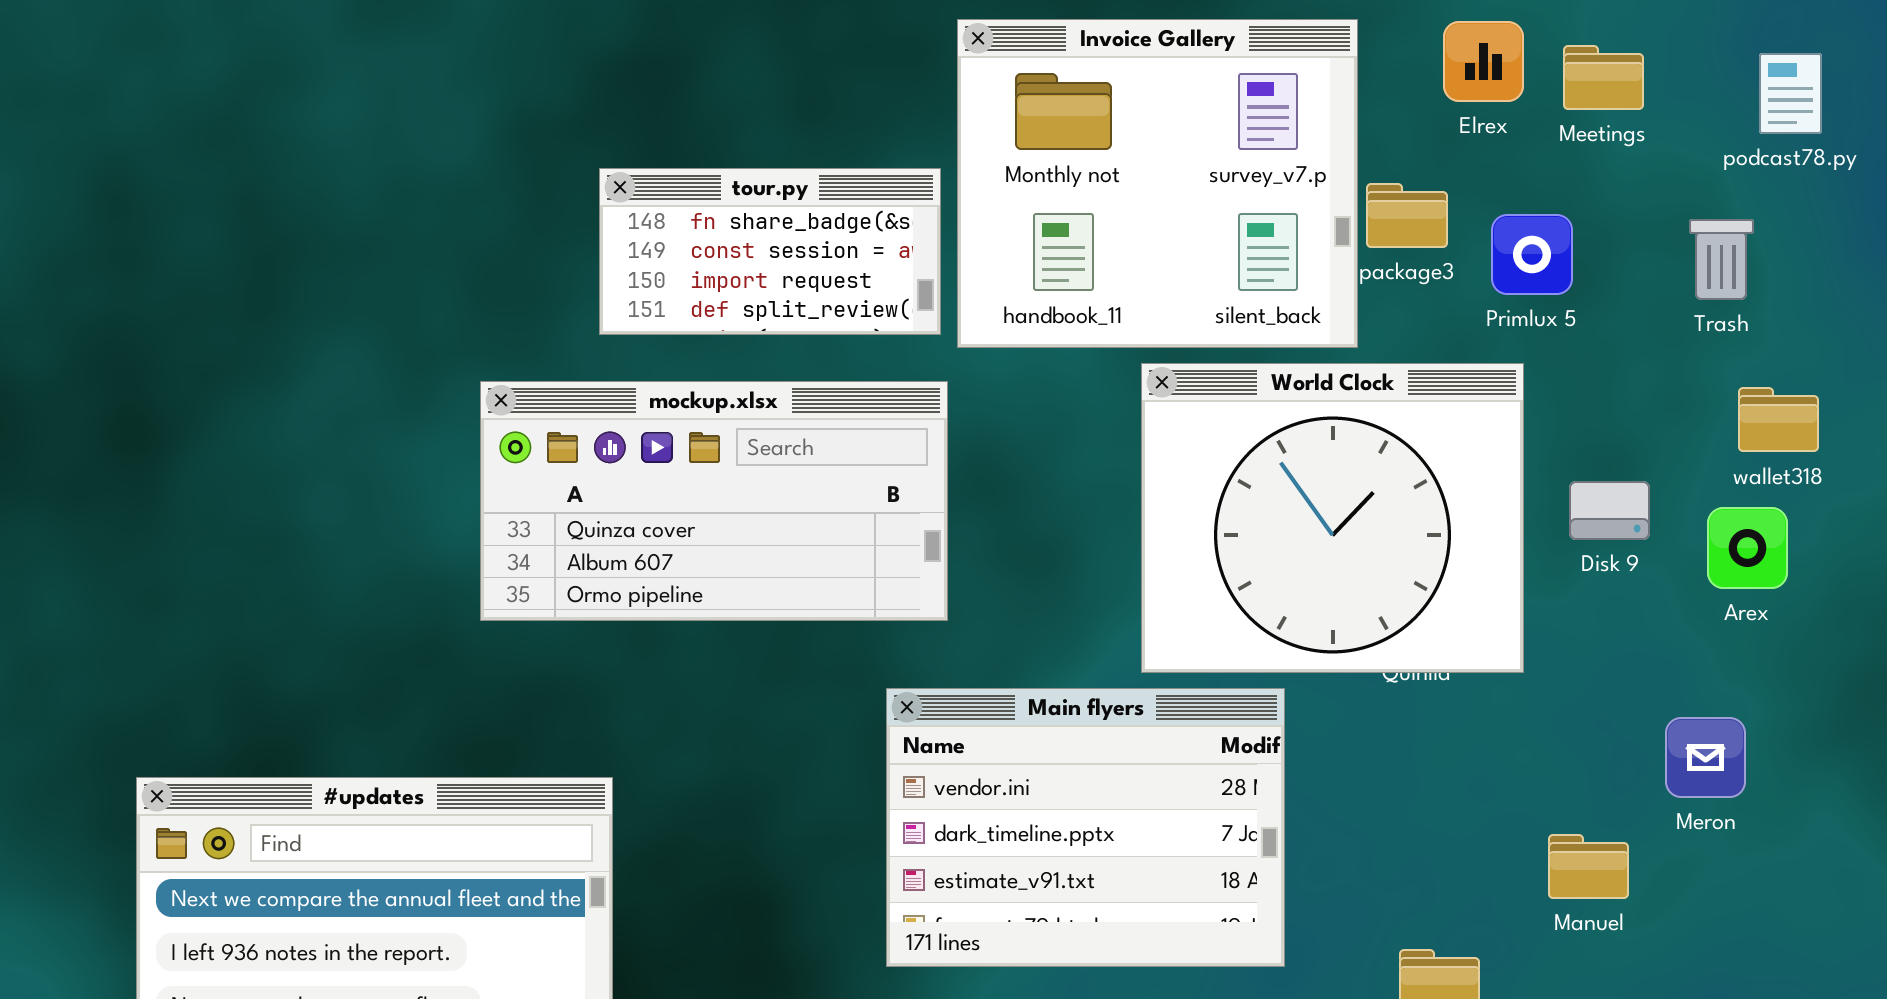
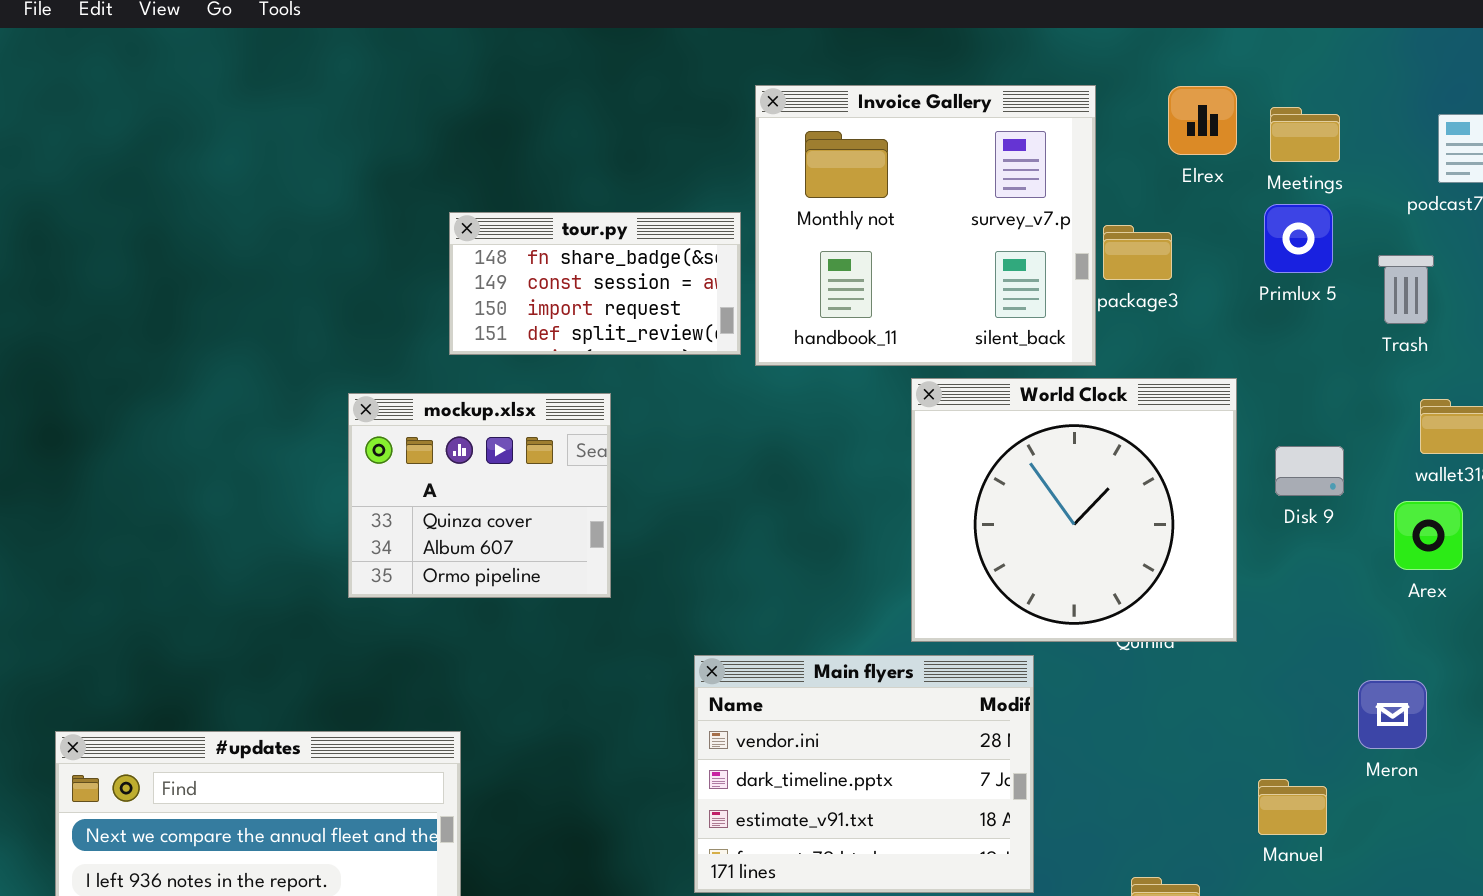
Primlux 5: [1491,214,1573,295] -> [1264,204,1333,273], moved
mockup.xlsx: [480,381,948,621] -> [348,393,611,598], resized
Disk 9: [1569,481,1650,540] -> [1275,446,1344,496], moved

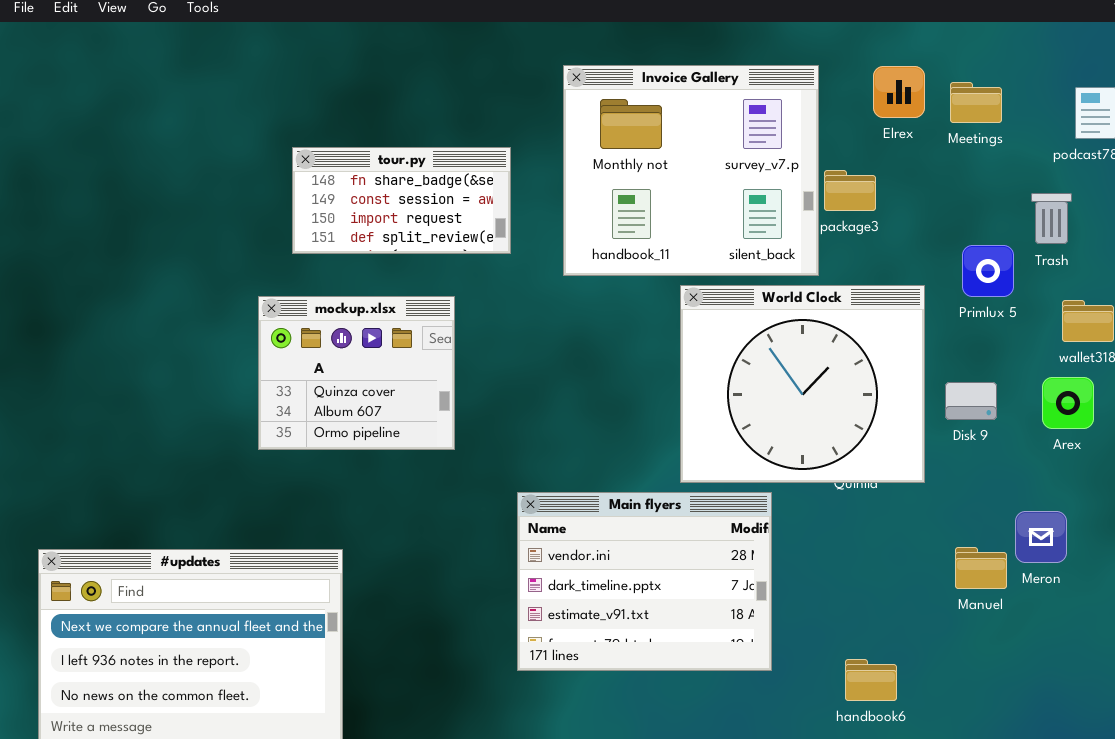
Primlux 5: [1264,204,1333,273] -> [962,245,1014,297], moved
tour.py: [449,212,741,355] -> [292,147,511,254], moved
Disk 9: [1275,446,1344,496] -> [945,382,997,420], moved
Manuel: [1258,779,1327,835] -> [955,547,1007,589], moved

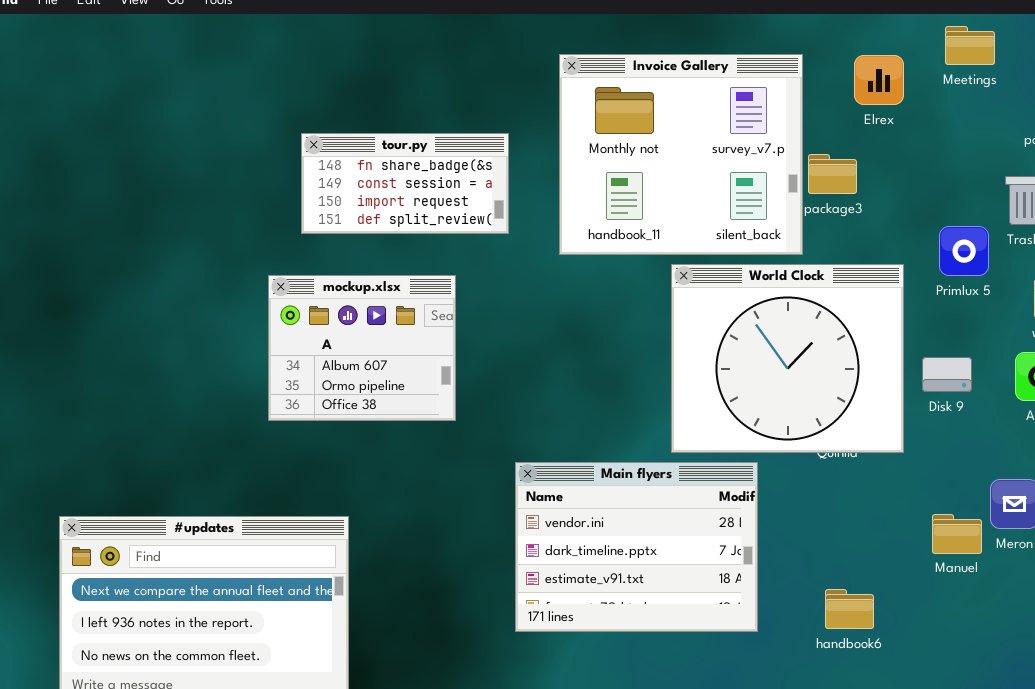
Meetings: [950,82,1002,123] -> [945,26,995,65], moved
mockup.xlsx: [258,296,455,450] -> [268,275,456,421], scrolled down 1 row
handbook6: [845,659,897,701] -> [825,589,874,629], moved

